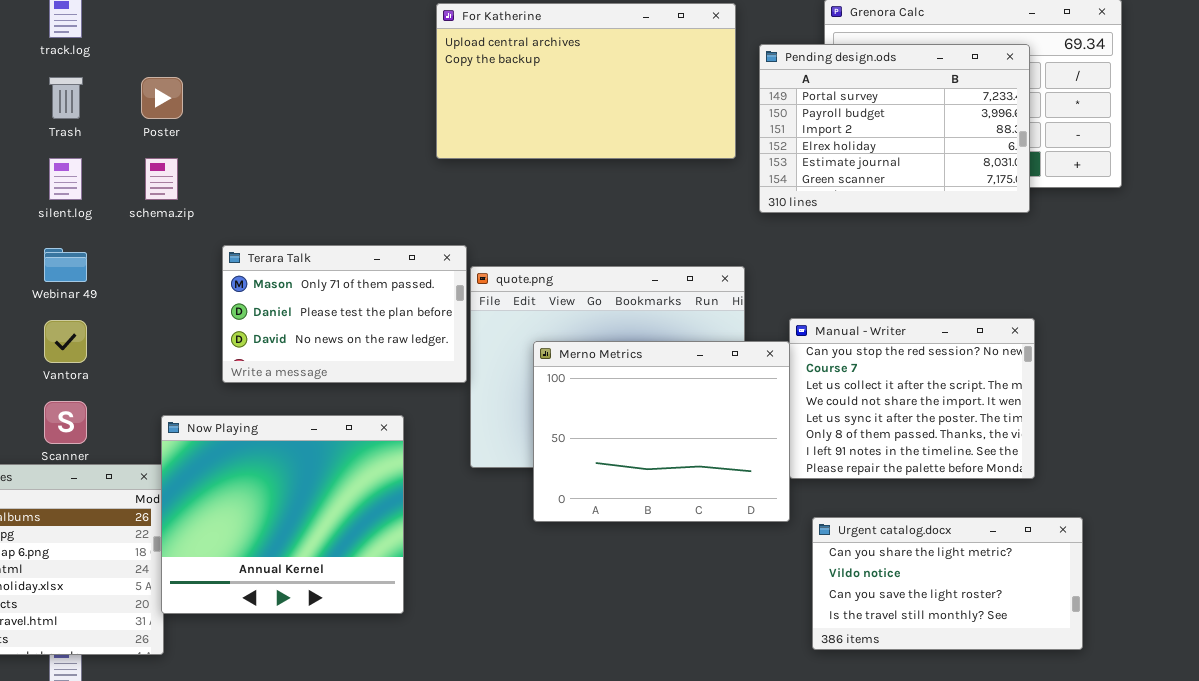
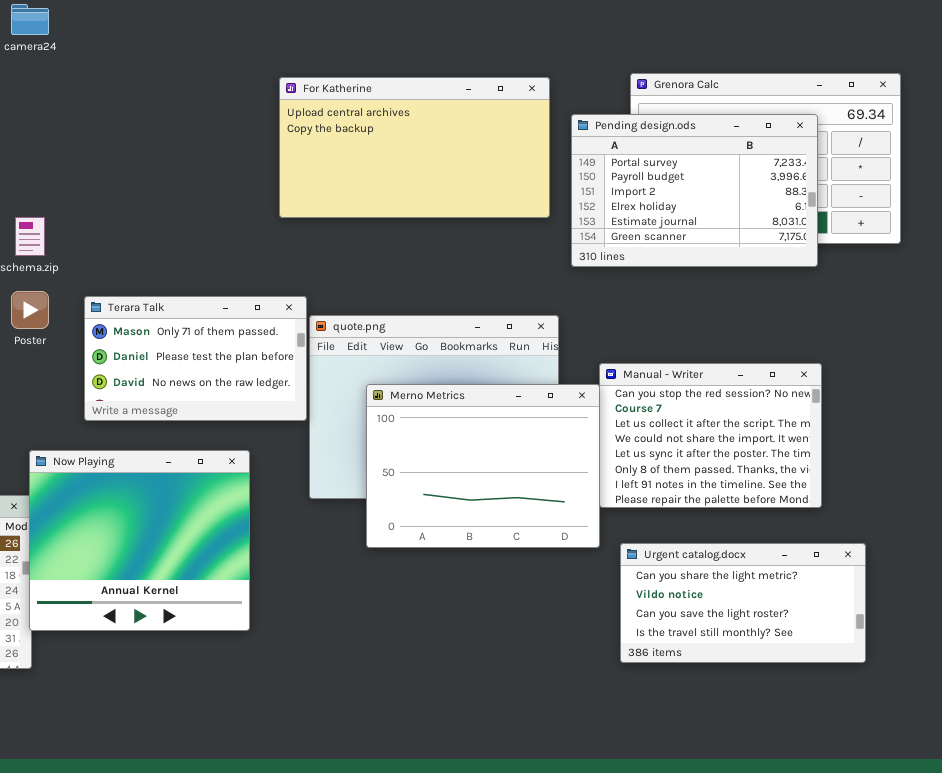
Poster: [141,77,183,119] -> [11,291,49,329], moved

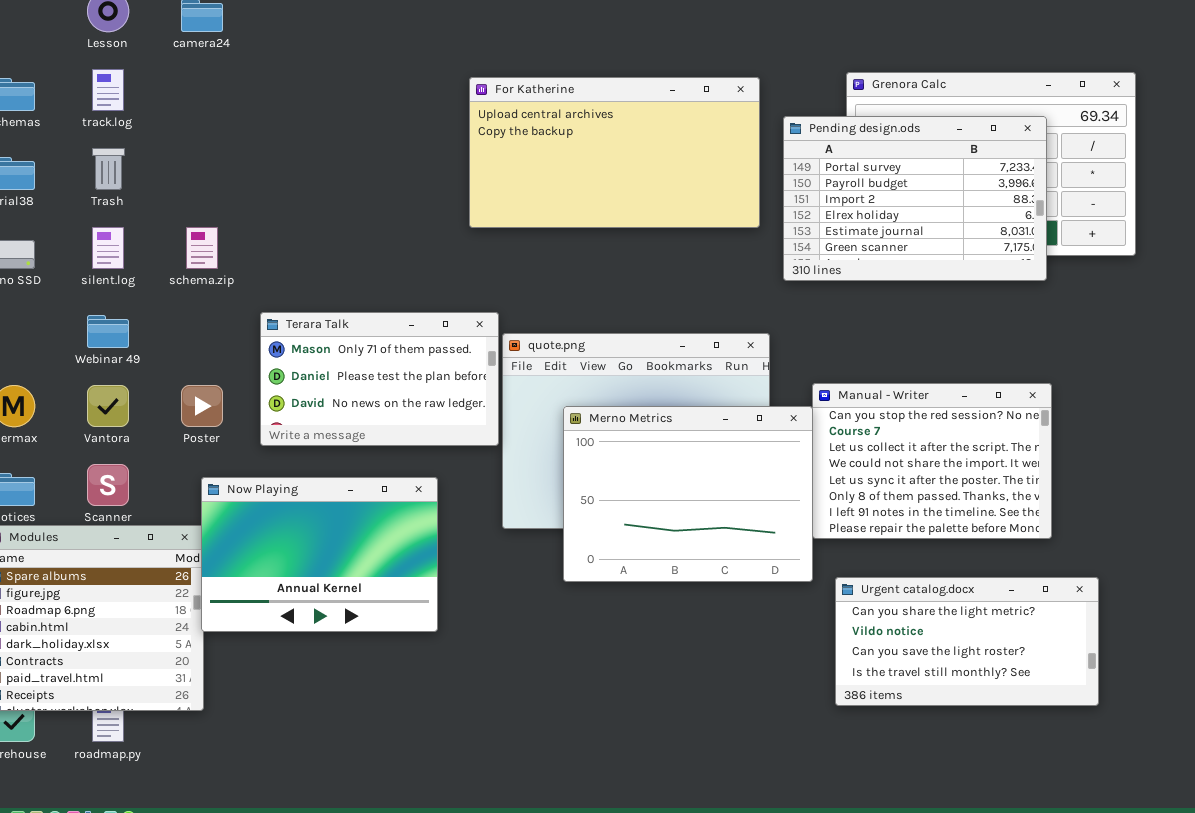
Poster: [11,291,49,329] -> [181,385,223,427], moved
Now Playing: [29,450,250,631] -> [201,477,438,632], resized

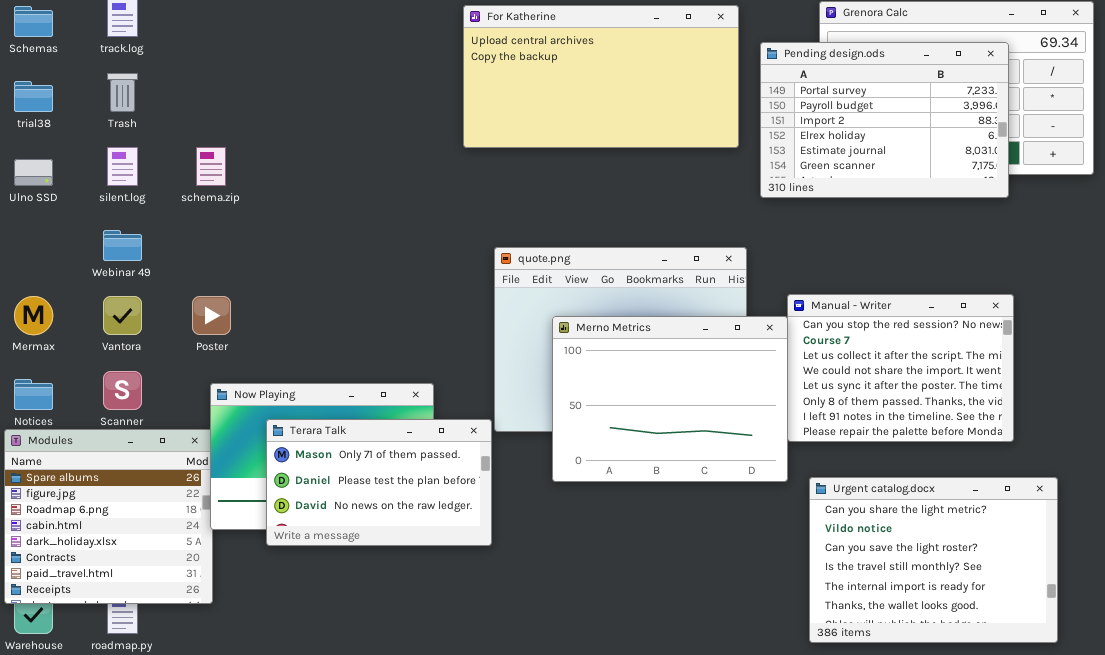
Terara Talk: [260,312,499,446] -> [266,419,492,546], moved
Urgent catalog.docx: [835,577,1099,706] -> [809,477,1058,643], resized

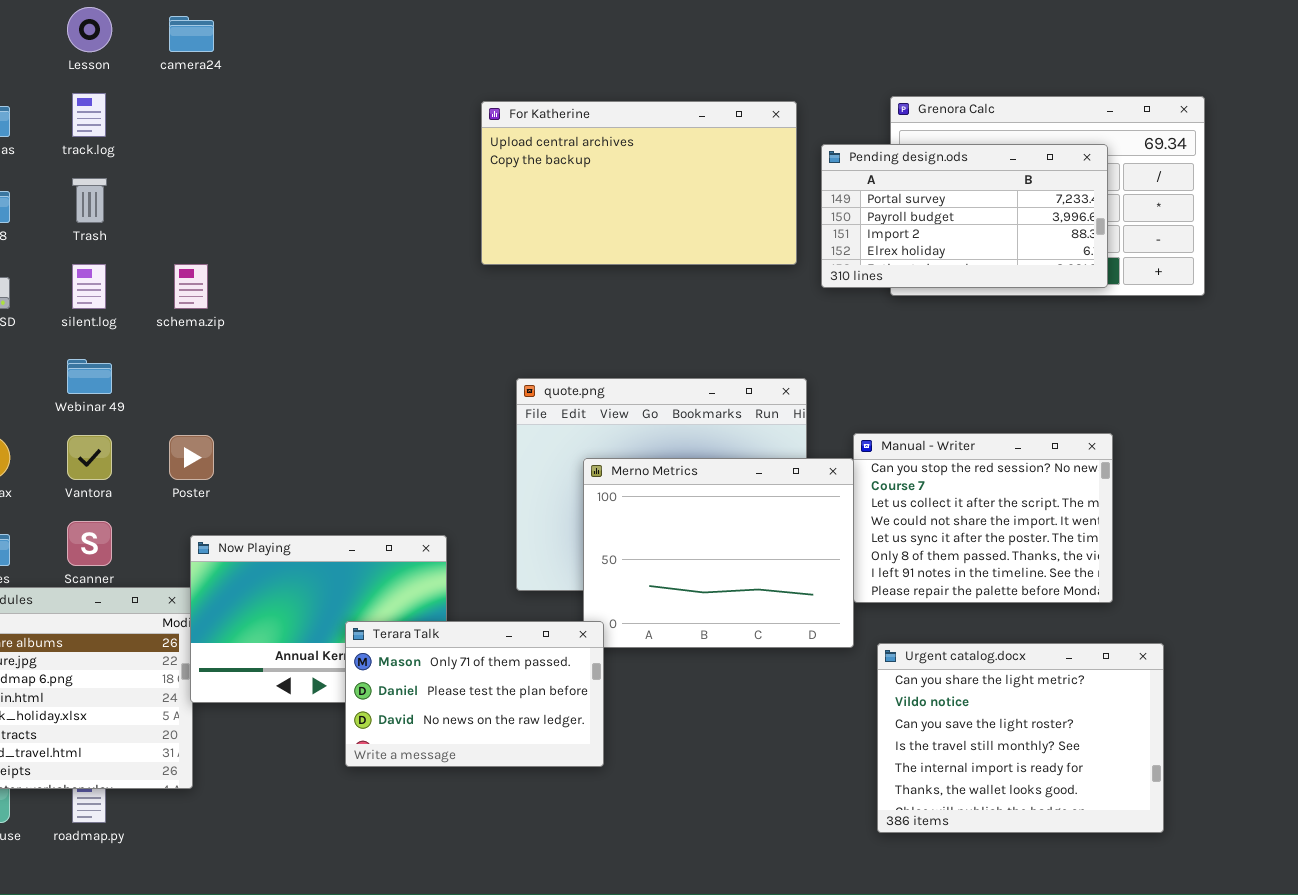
Pending design.ods: [760,42,1009,198] -> [821,144,1108,288], resized
Terara Talk: [266,419,492,546] -> [345,621,604,767], moved

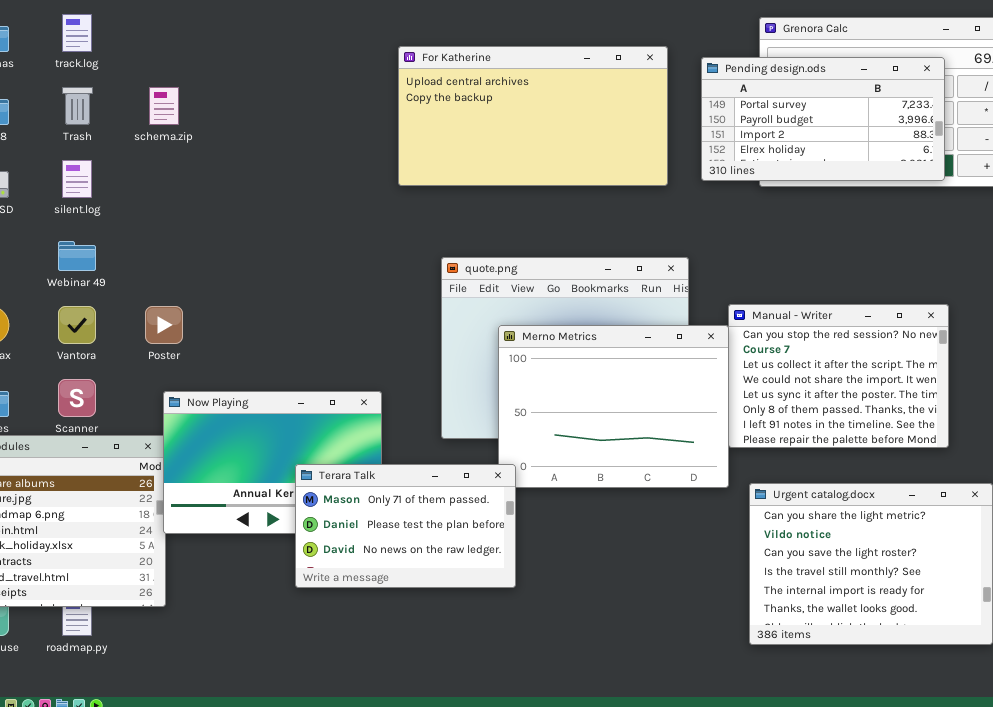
For Katherine: [481,101,797,265] -> [398,46,668,186], moved
schema.zip: [174,264,208,309] -> [149,87,179,125], moved

